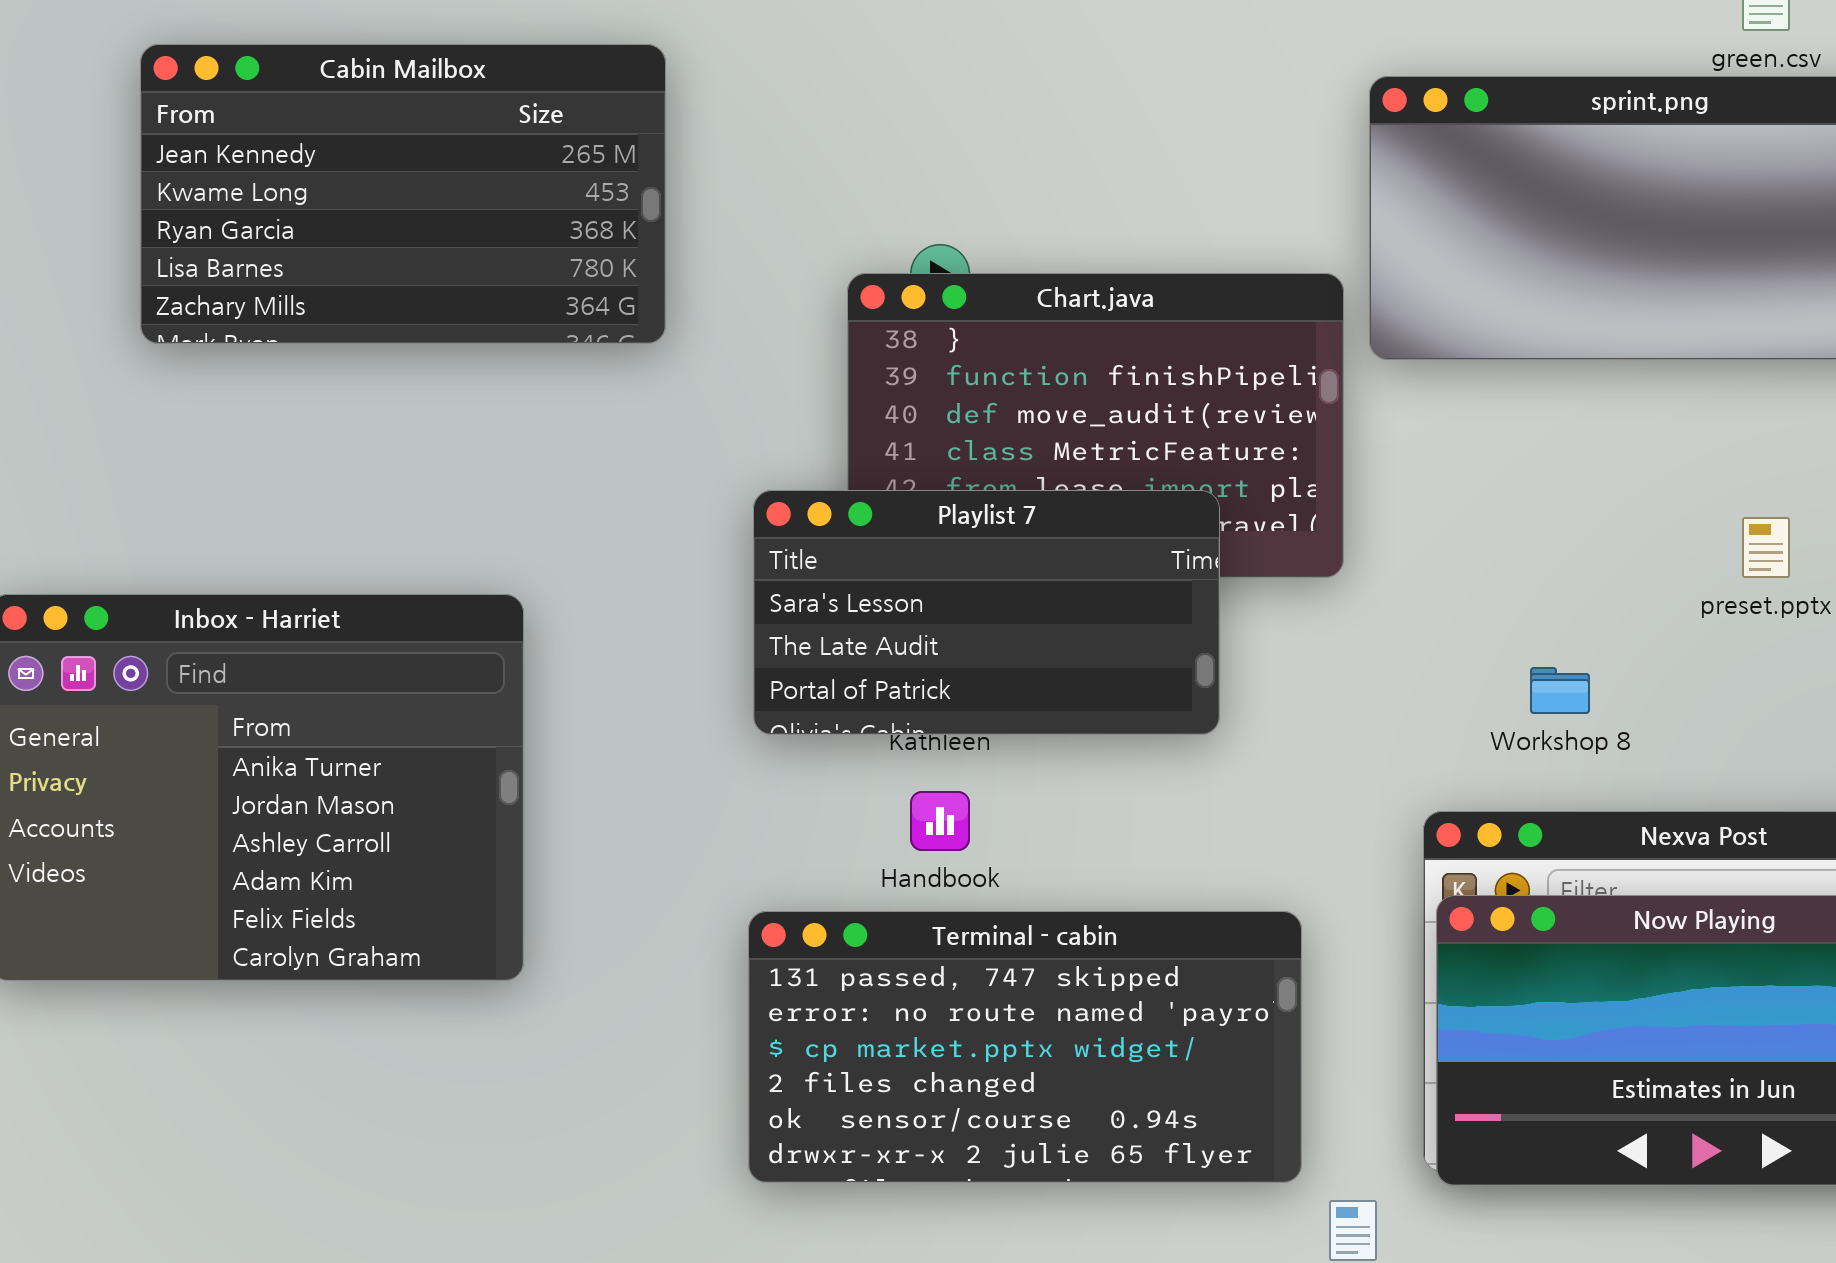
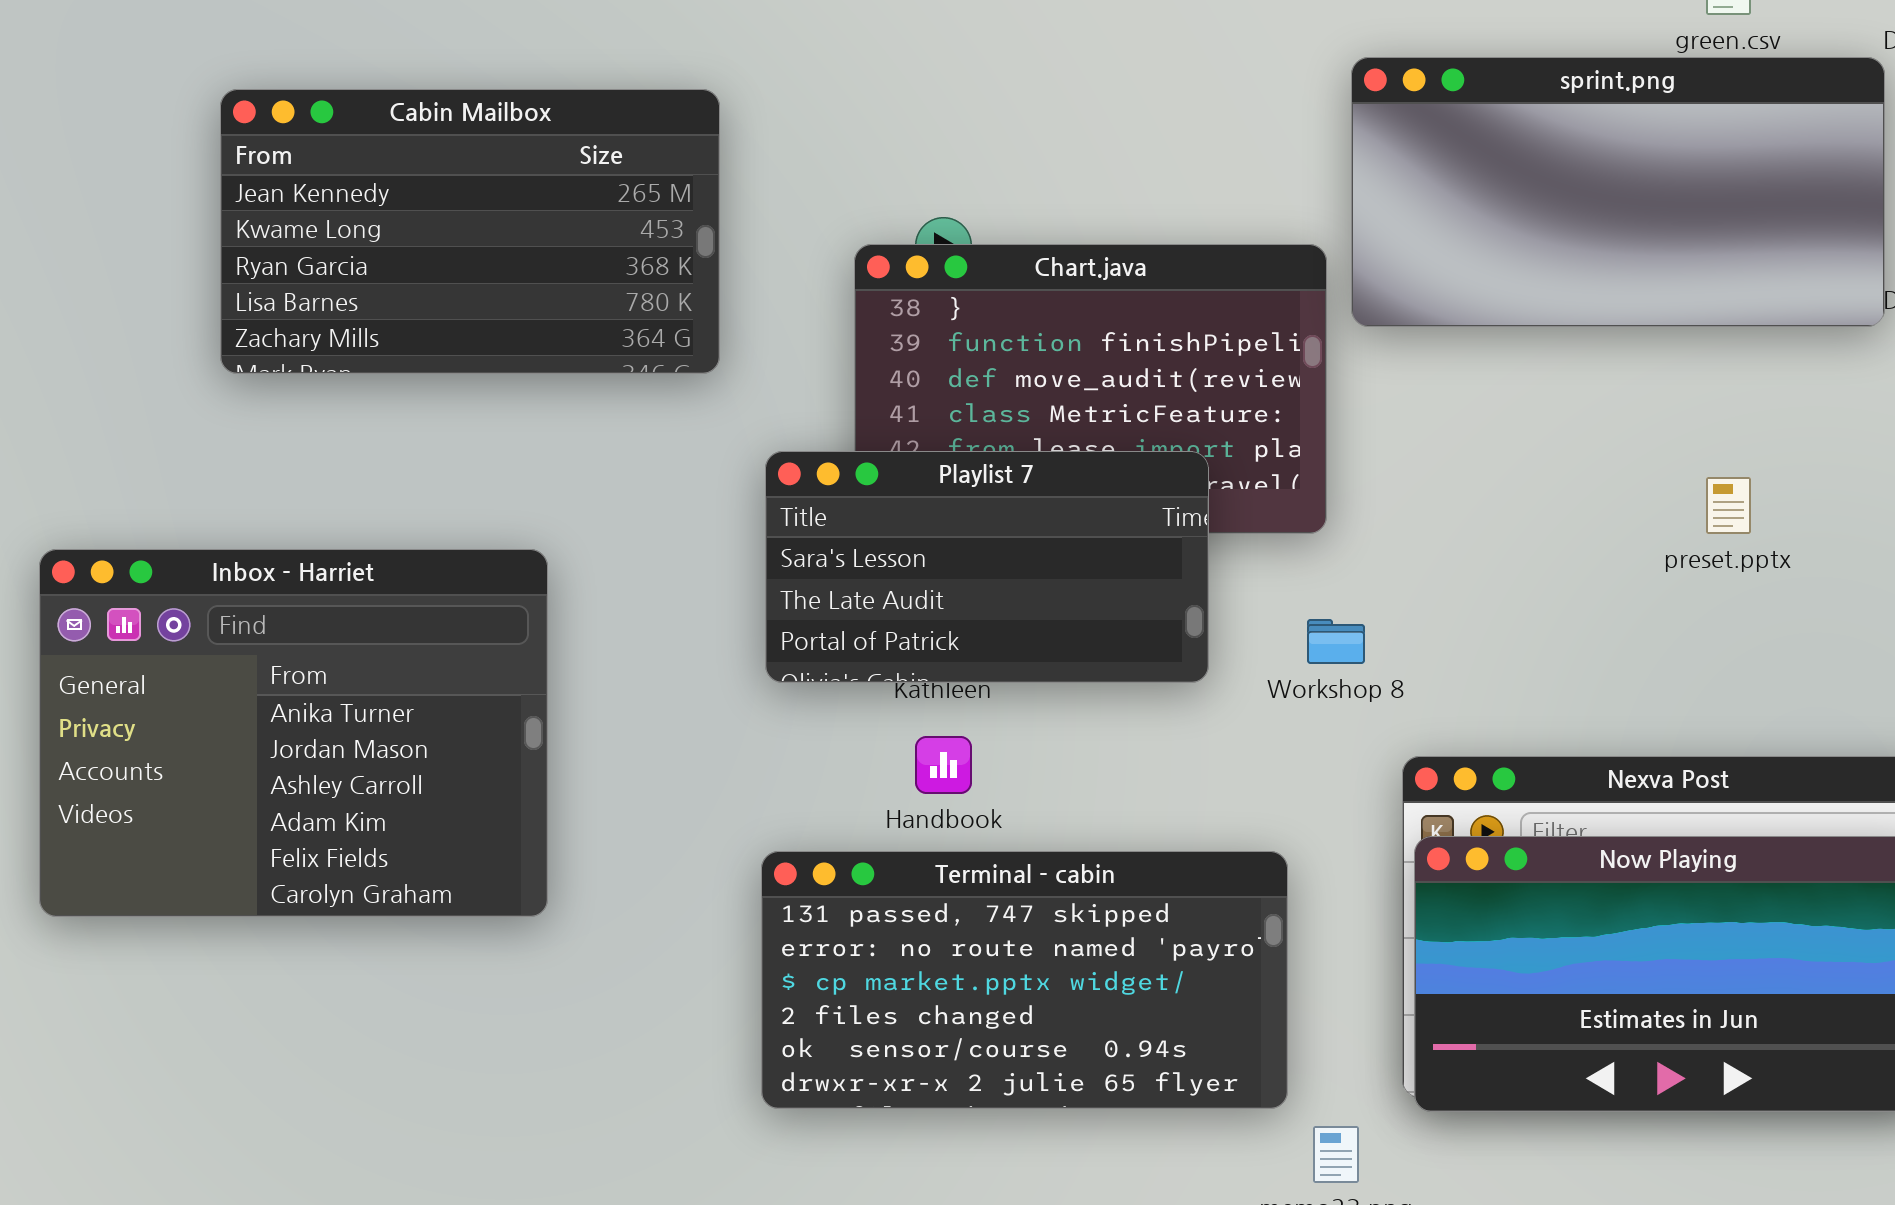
Cabin Mailbox: [140,44,666,344] -> [220,89,720,374], moved
Workshop 8: [1530,667,1590,714] -> [1307,619,1365,664], moved

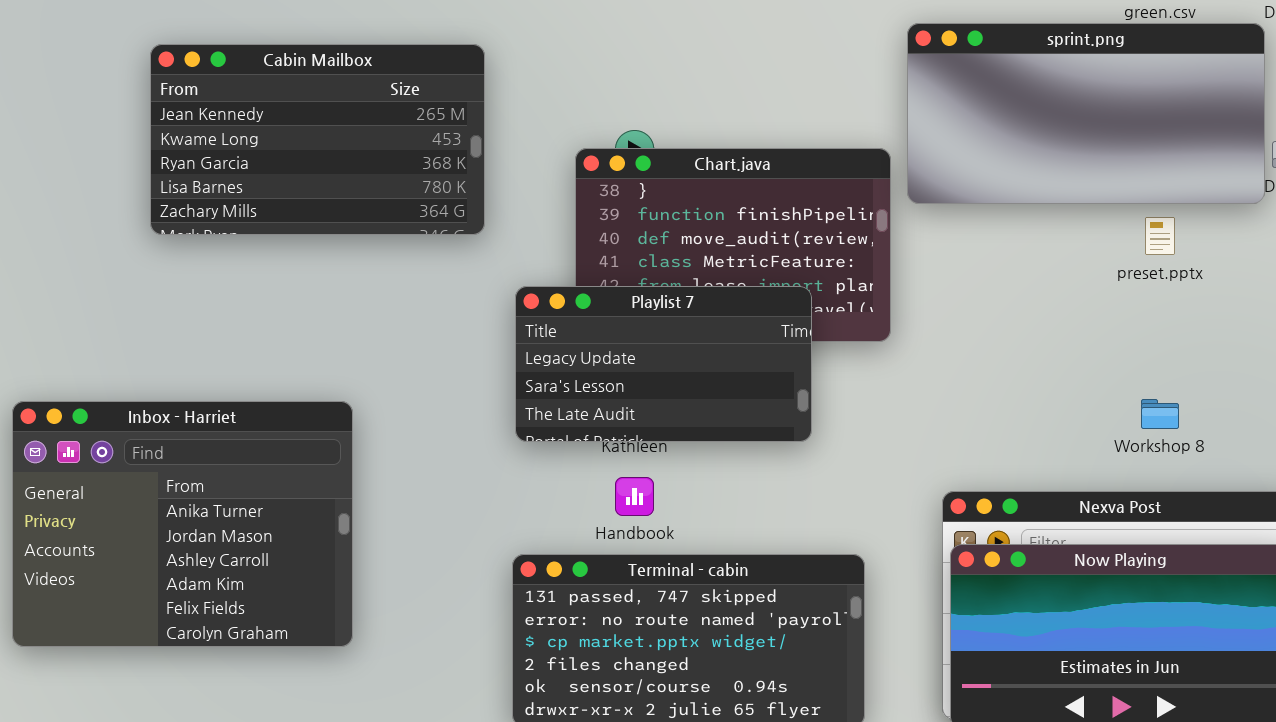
Playlist 7: [765,451,1209,683] -> [515,286,812,442], scrolled up 1 row
preset.pptx: [1706,477,1751,534] -> [1145,217,1175,255], moved
Inbox - Harriet: [39,549,548,917] -> [12,401,353,647], moved
Workshop 8: [1307,619,1365,664] -> [1141,399,1179,429], moved

